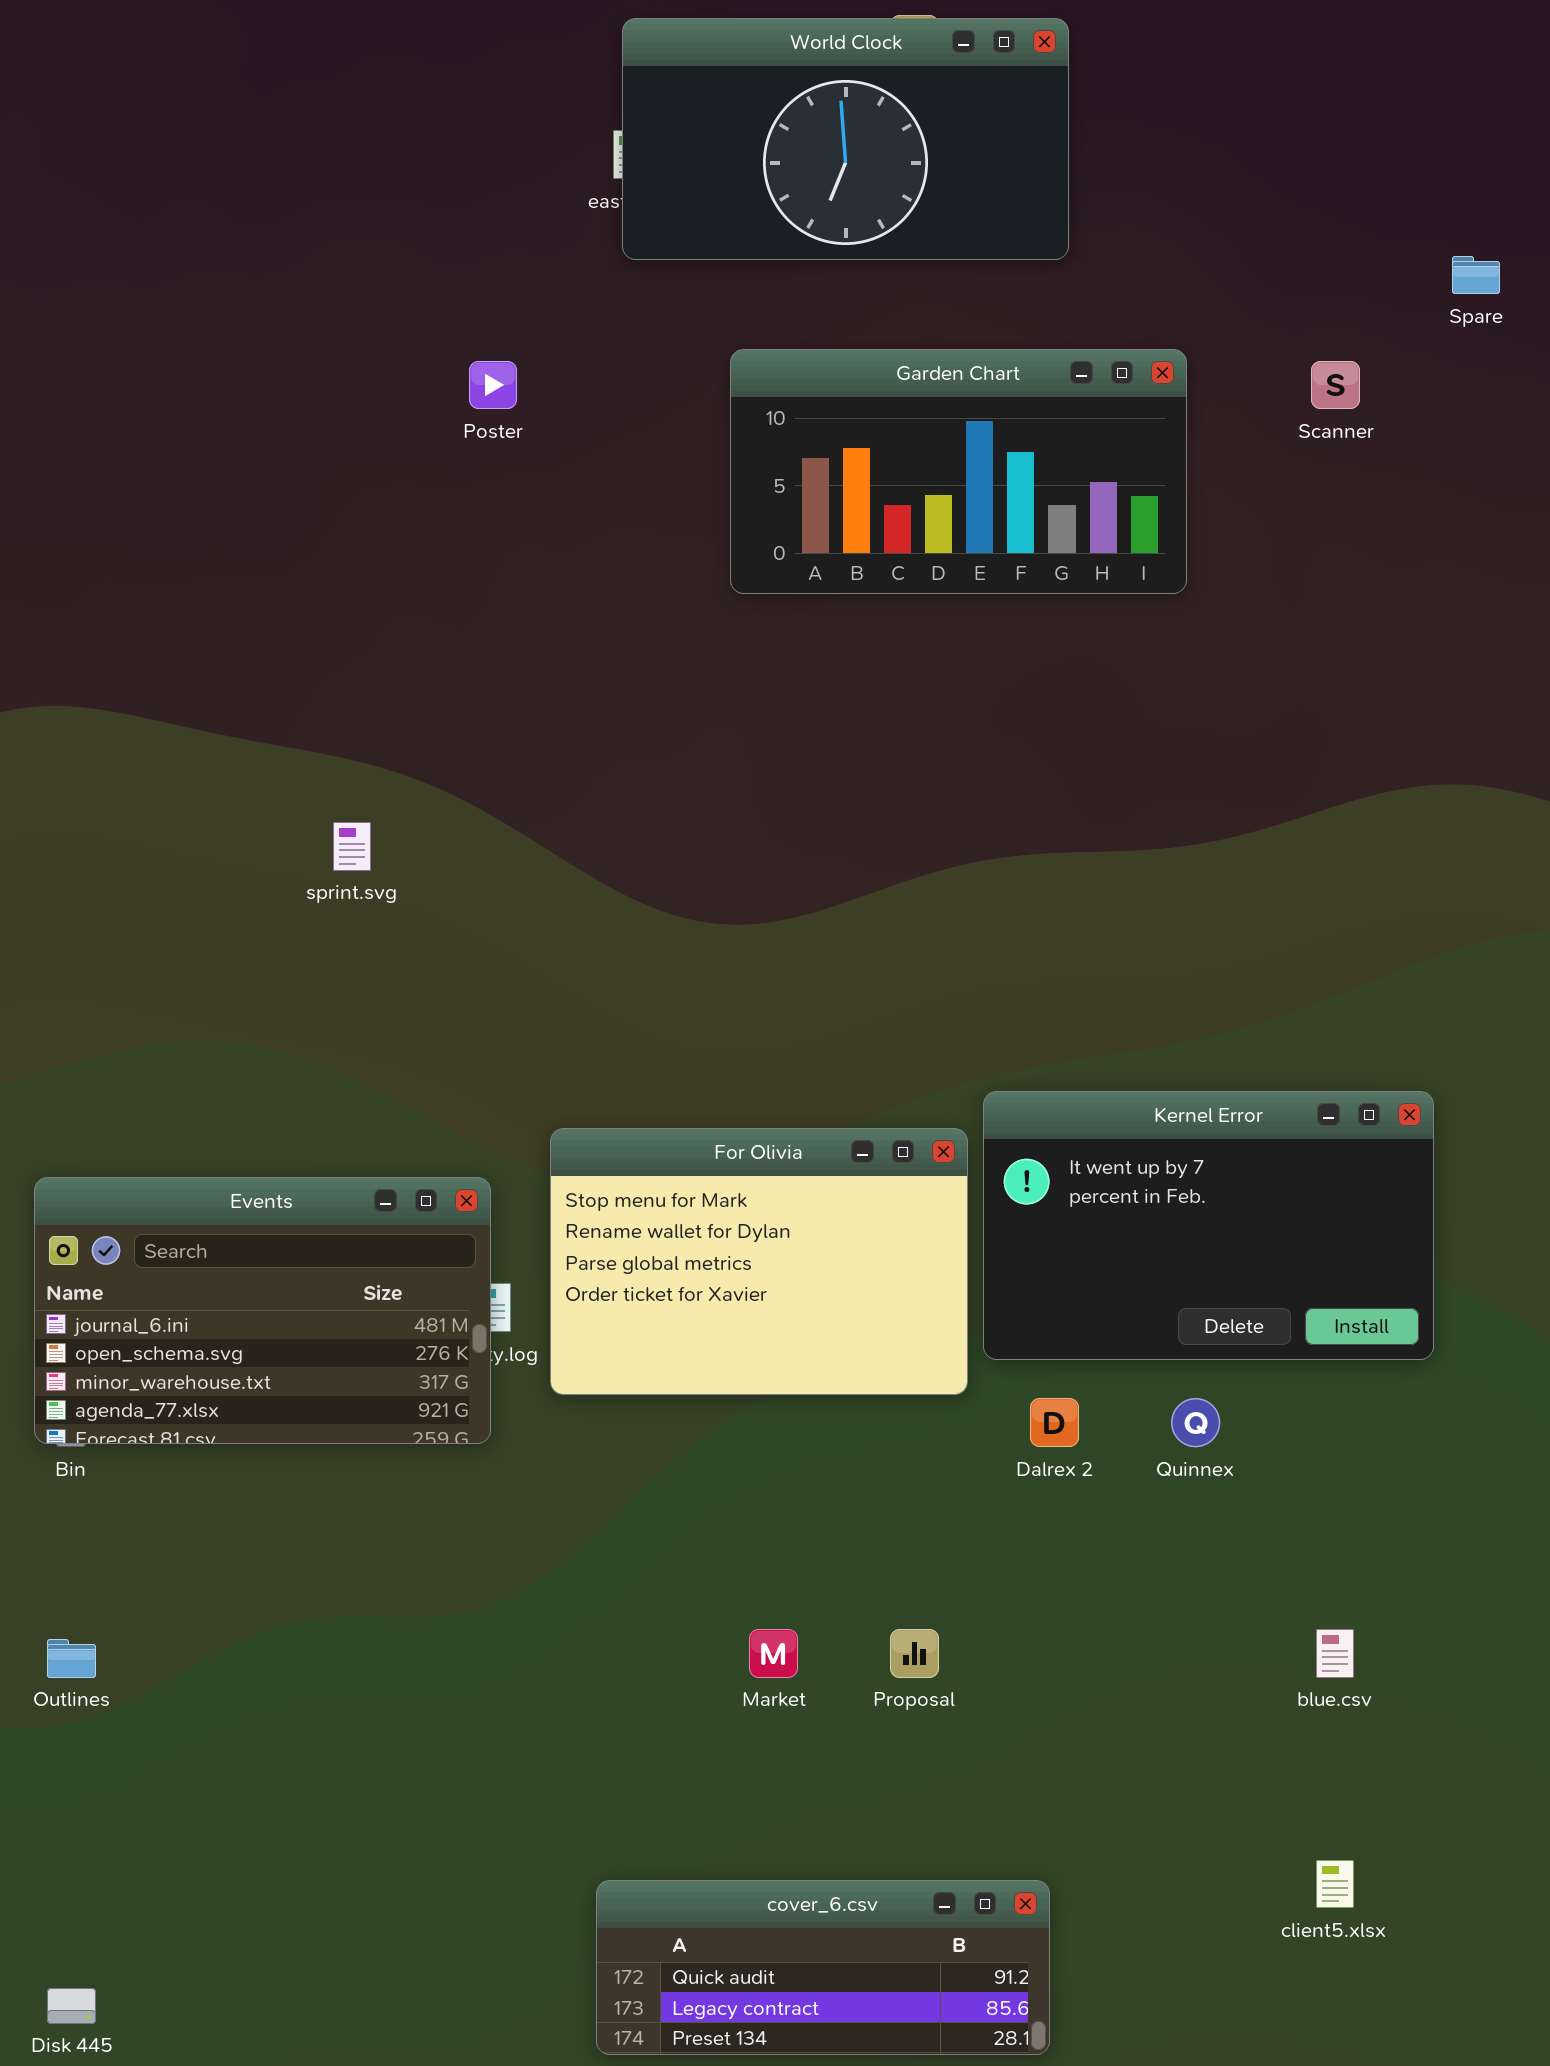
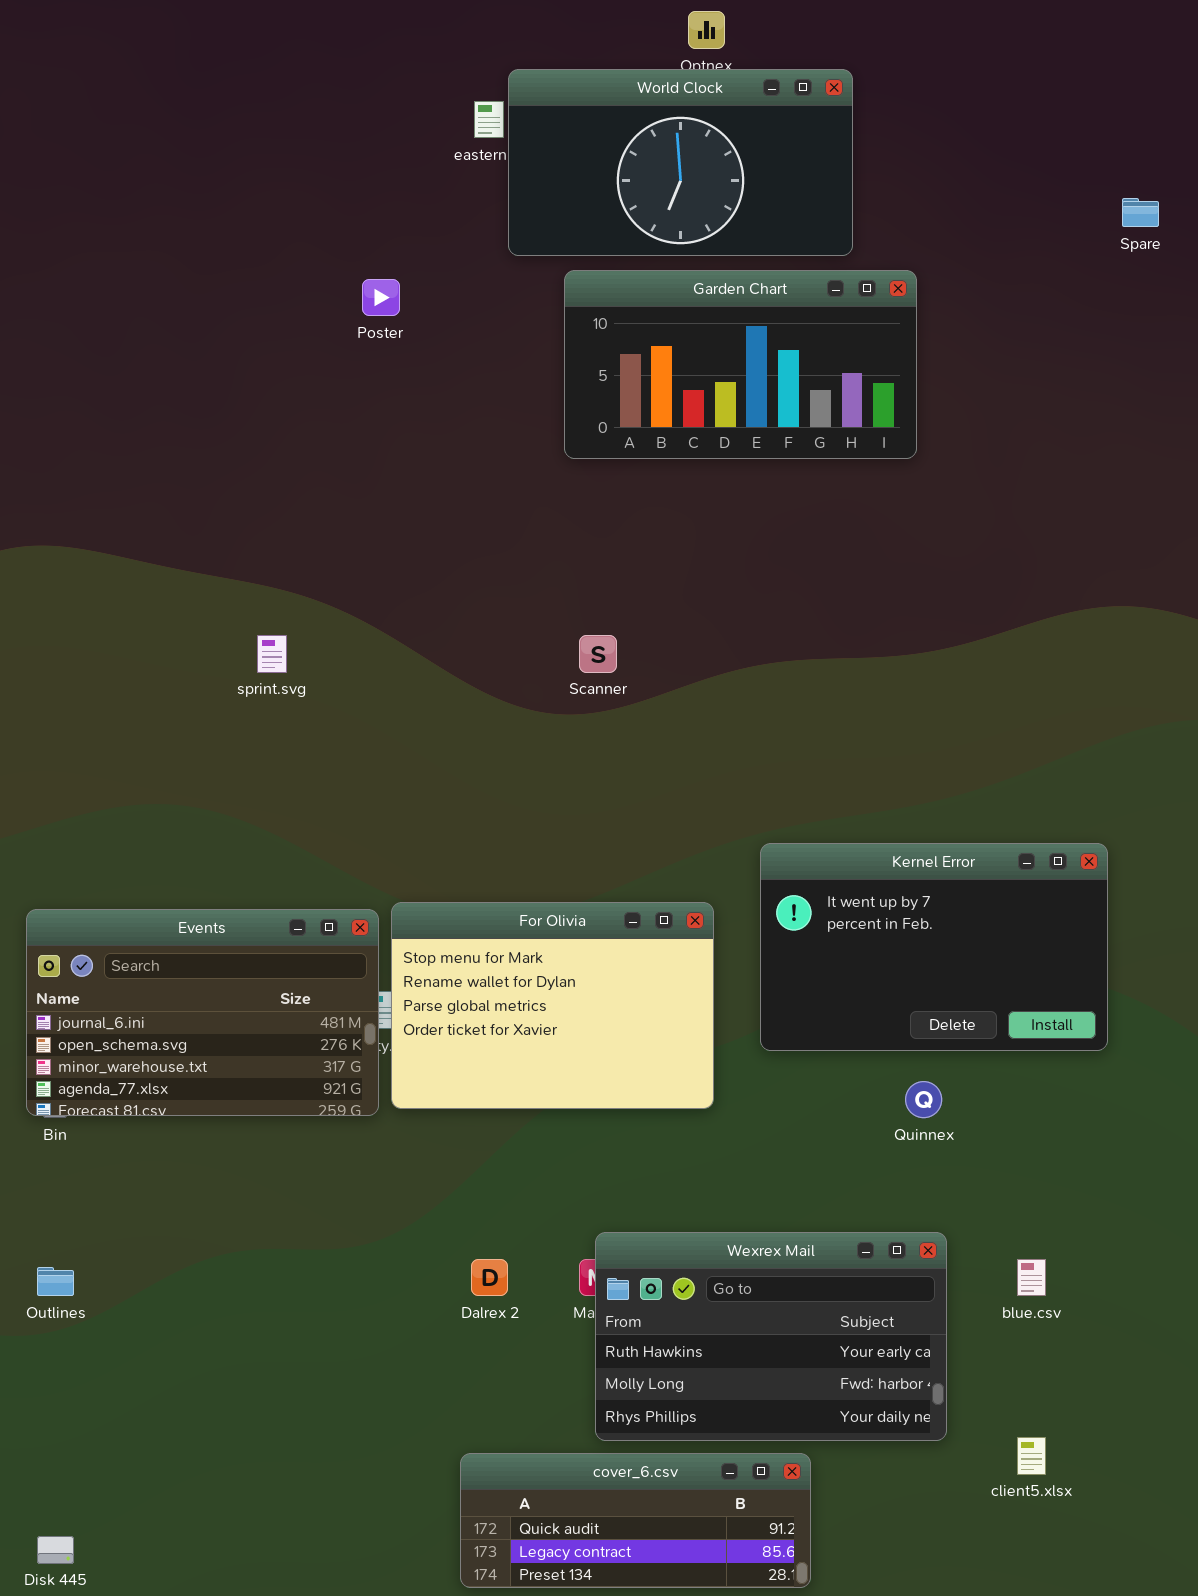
World Clock: [622,18,1069,260] -> [508,69,853,256], moved
Scanner: [1311,361,1360,409] -> [579,635,617,673], moved
For Olivia: [550,1128,968,1395] -> [391,902,714,1109], moved
Dalrex 2: [1030,1398,1079,1447] -> [471,1259,508,1296], moved
Wexrex Mail: none -> [595,1232,947,1441], opened

